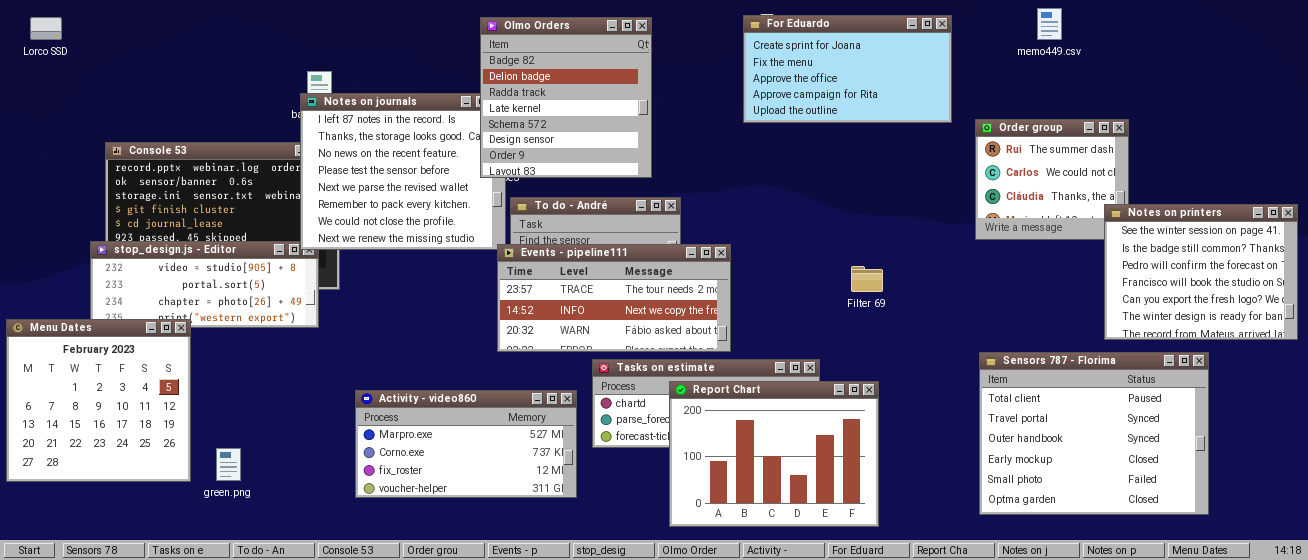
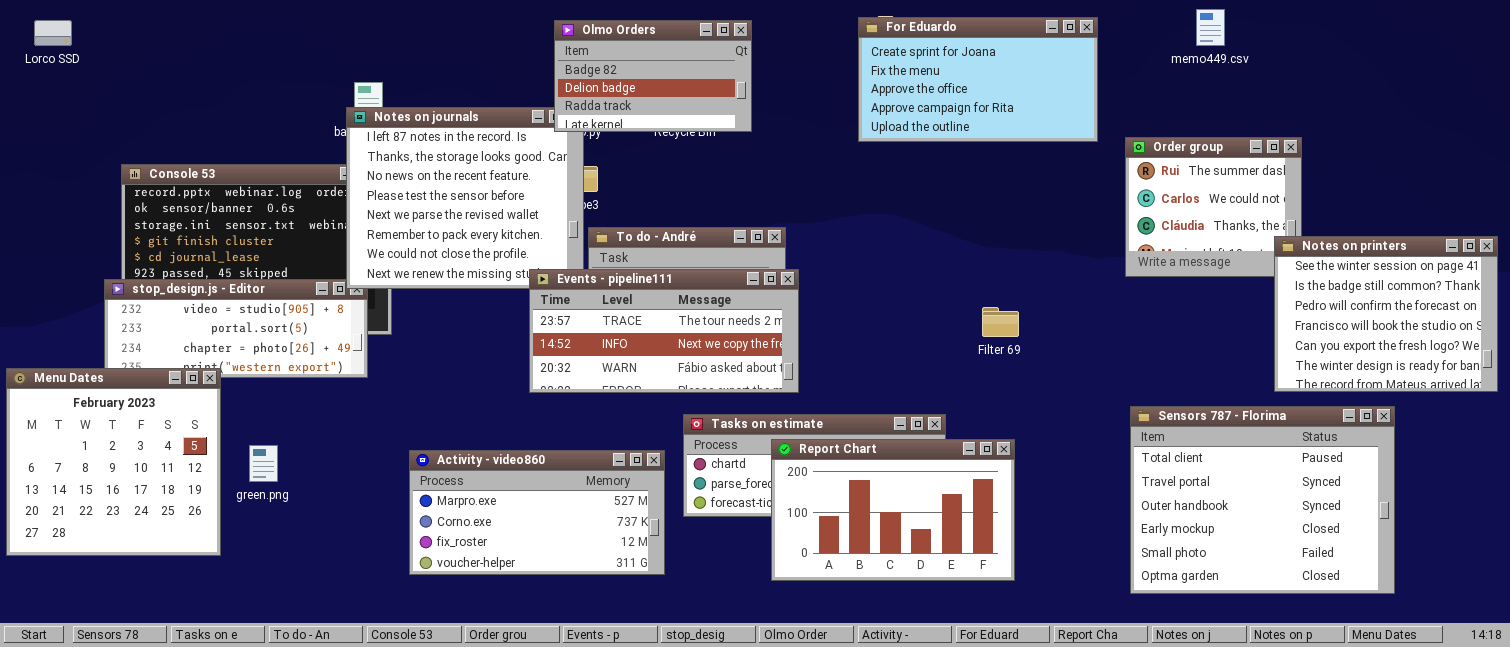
Olmo Orders: [480,17,652,178] -> [554,20,752,132], resized
Events - pipeline111: [497,244,731,352] -> [529,269,799,393], moved
Report Chart: [669,381,879,527] -> [771,439,1015,581], resized
green.png: [216,448,241,481] -> [249,445,278,482], moved

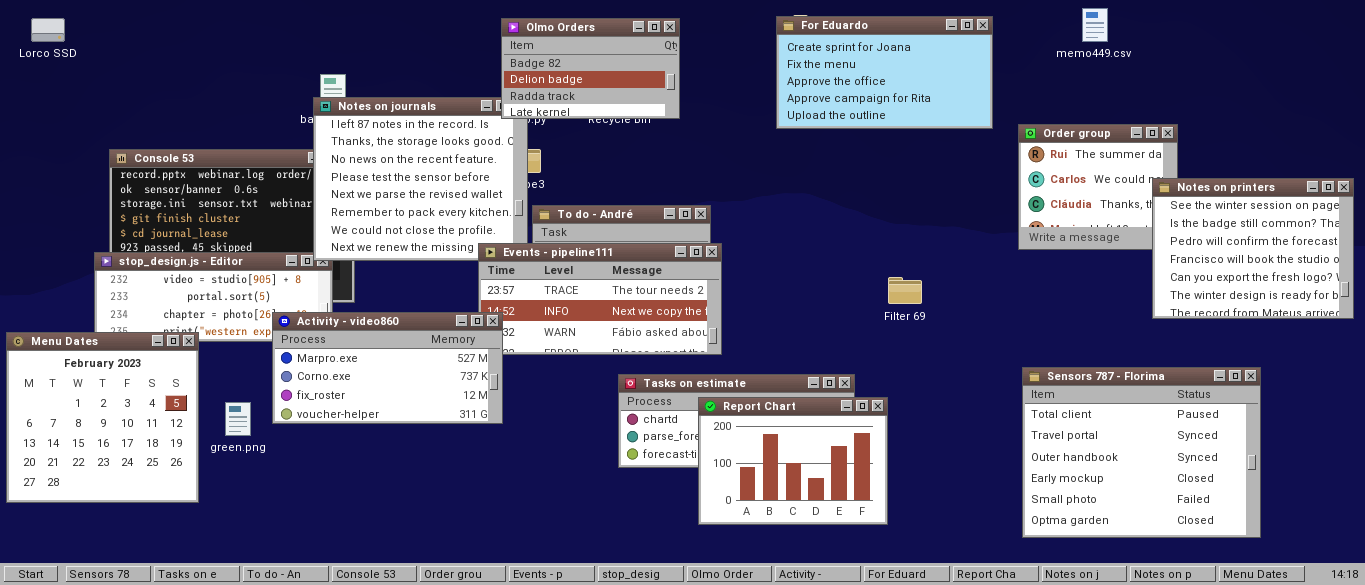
Notes on printers: [1274,236,1498,392] -> [1152,178,1354,319], moved
Report Chart: [771,439,1015,581] -> [698,397,888,525], resized
Activity - video860: [409,450,665,575] -> [272,312,503,424], moved

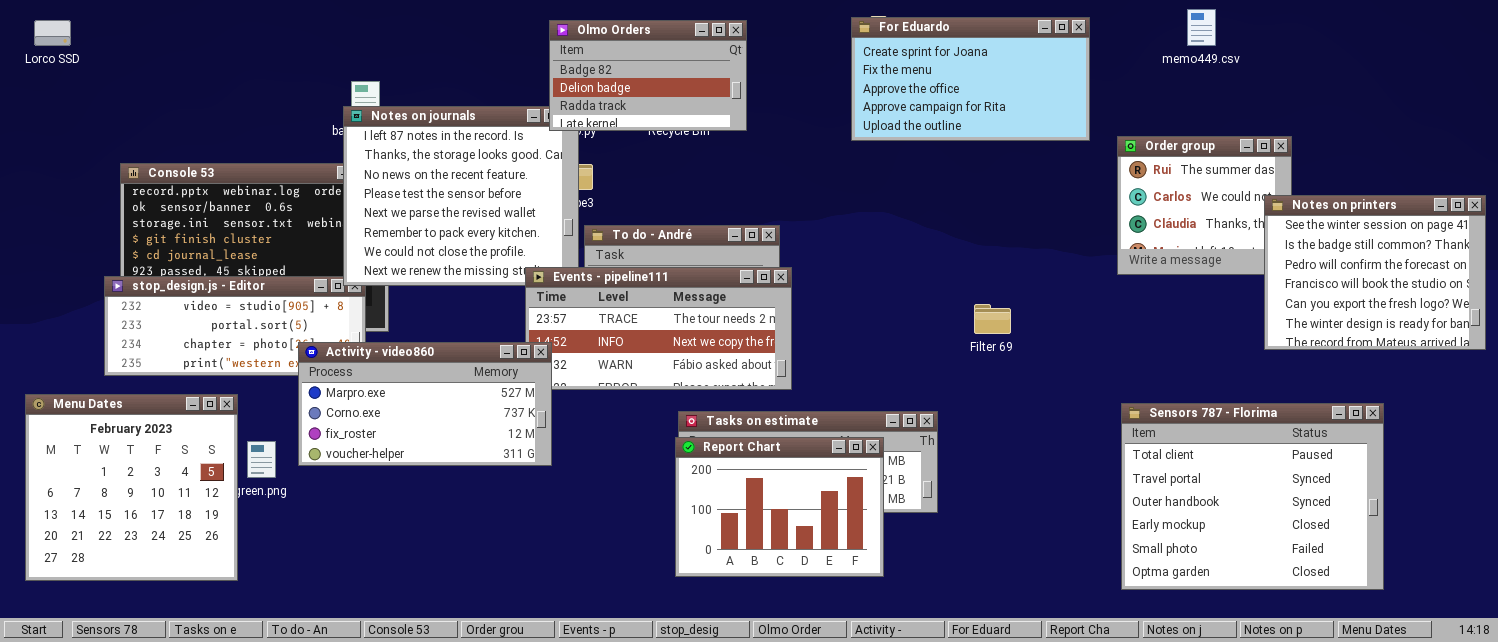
Menu Dates: [6,332,199,503] -> [25,394,238,581], moved
Report Chart: [698,397,888,525] -> [675,437,884,577], moved

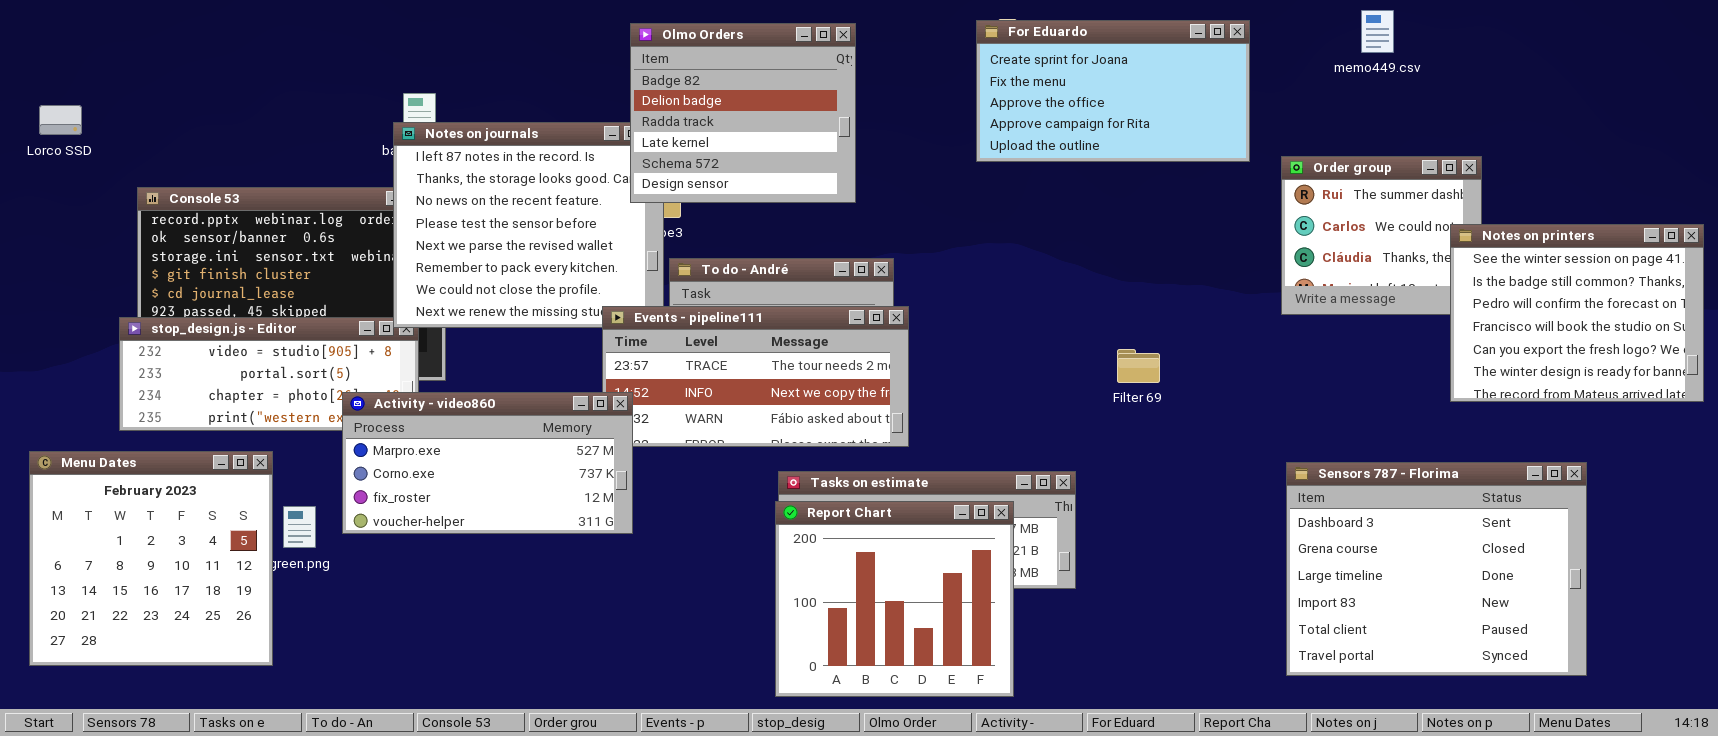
Lorco SSD: [34,20,71,46] -> [39,105,82,135], moved
Olmo Orders: [549,20,747,131] -> [630,23,856,203], resized
Sensors 787 - Florima: [1121,403,1384,590] -> [1286,462,1587,676], scrolled up 4 rows
Report Chart: [675,437,884,577] -> [775,501,1014,697], resized

